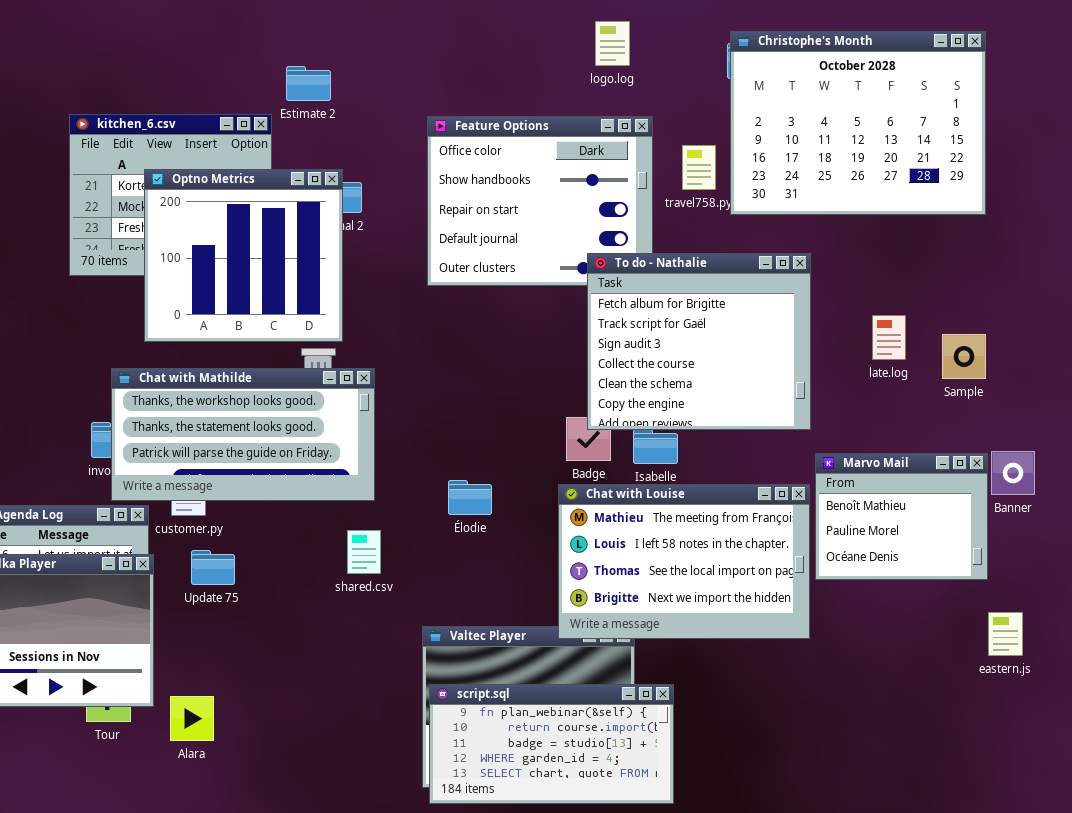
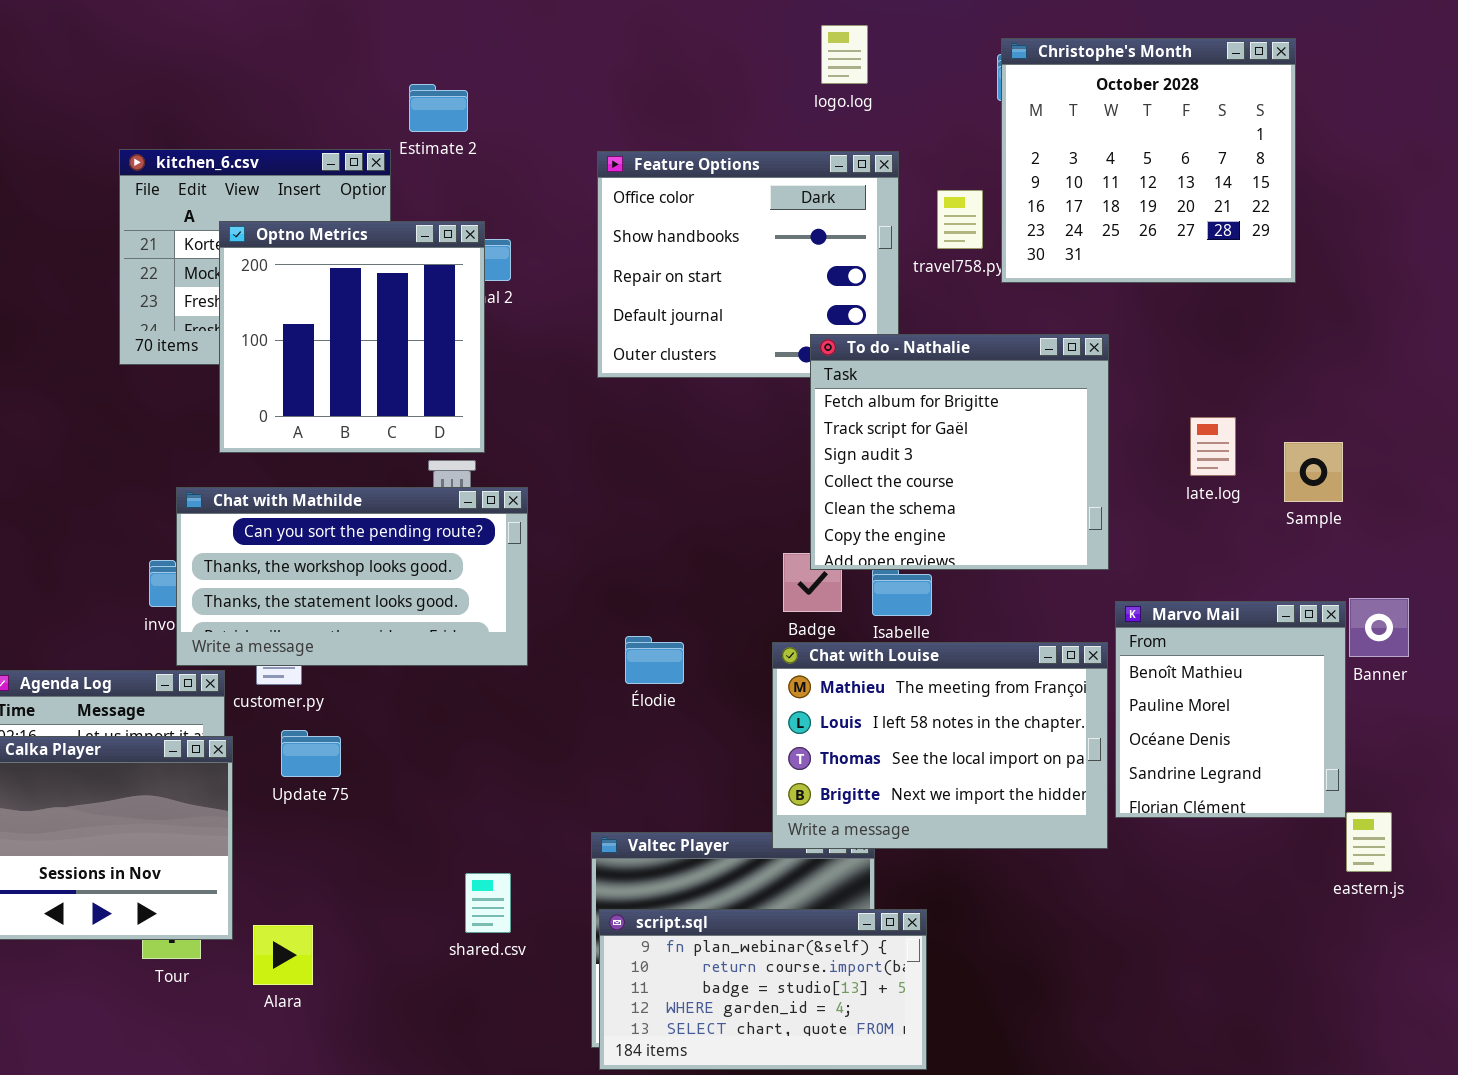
Christophe's Month: [730,31,986,215] -> [1001,38,1296,283], resized
Chat with Mathilde: [111,368,375,501] -> [176,487,528,666], scrolled up 1 row
Marvo Mail: [815,453,988,580] -> [1115,601,1346,818], resized
shared.csv: [347,530,381,574] -> [465,873,511,933], moved

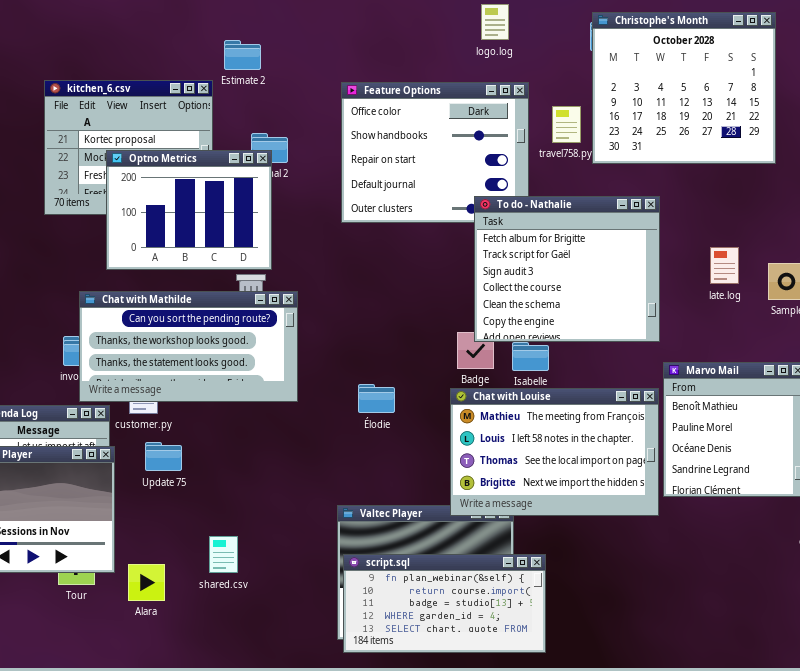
Optno Metrics: [219,221,485,453] -> [106,150,272,270], resized
shared.csv: [465,873,511,933] -> [209,536,238,573], moved

